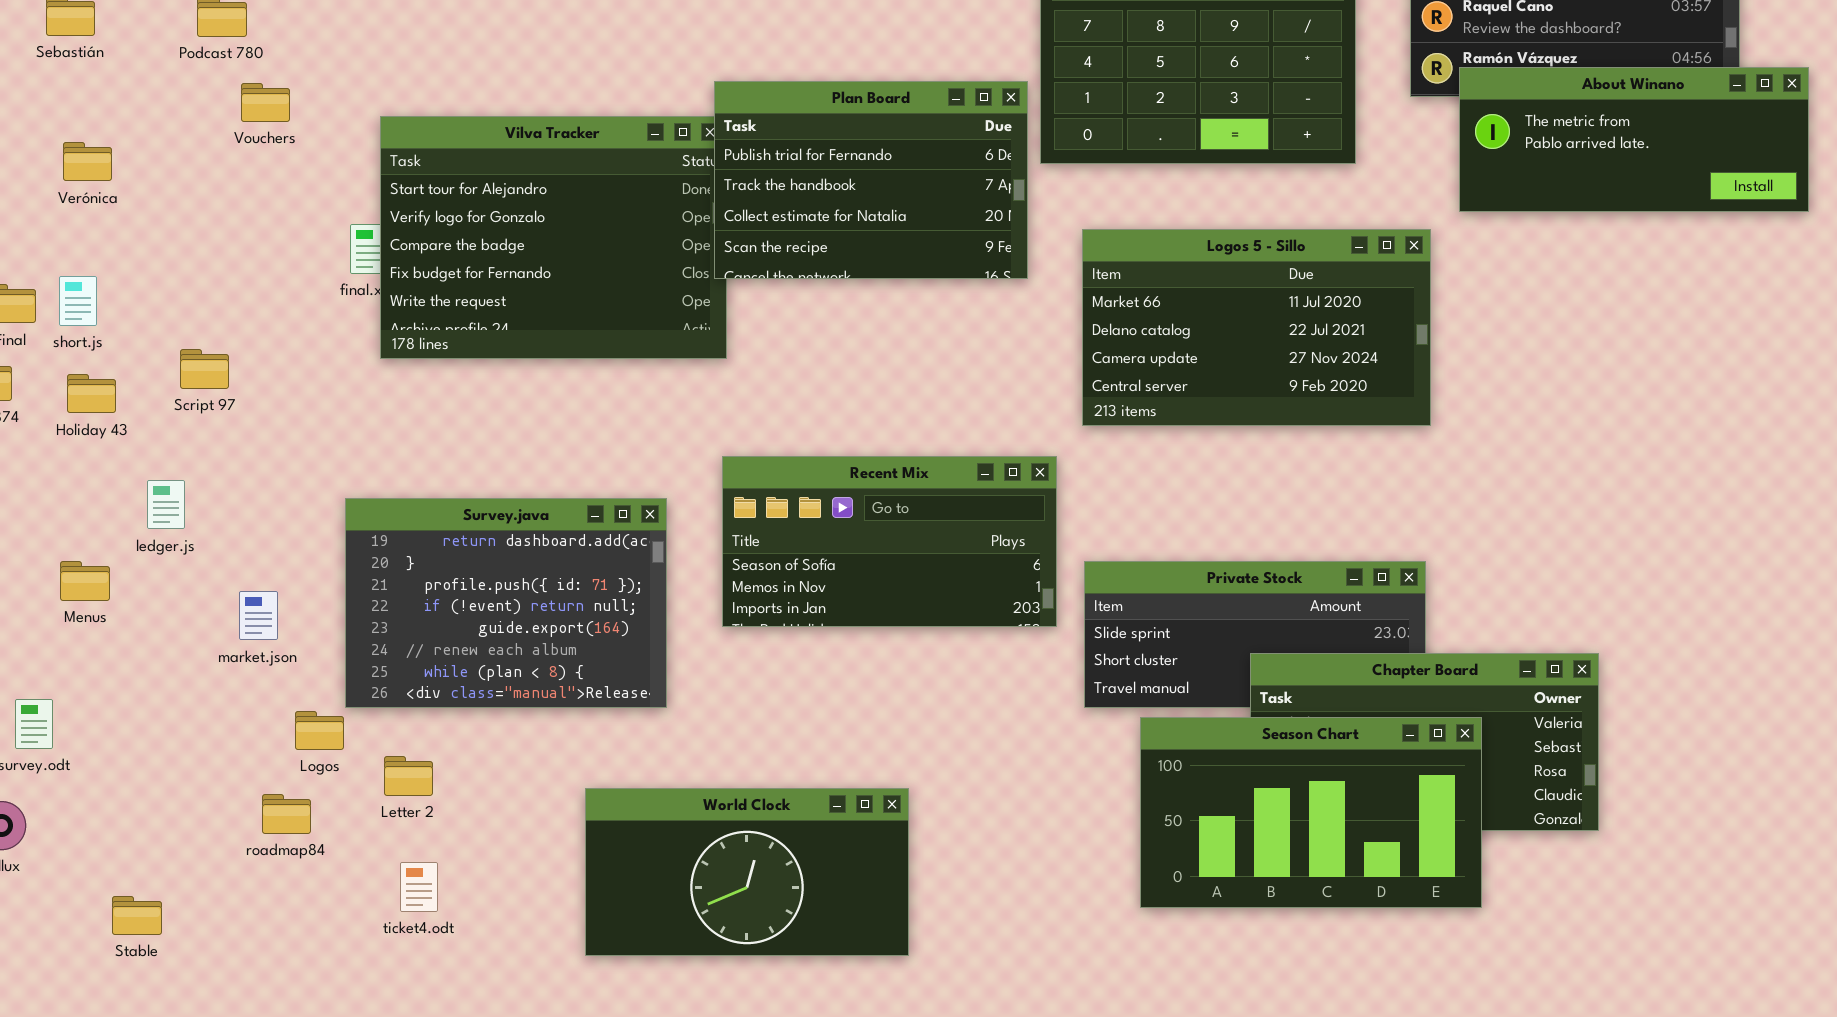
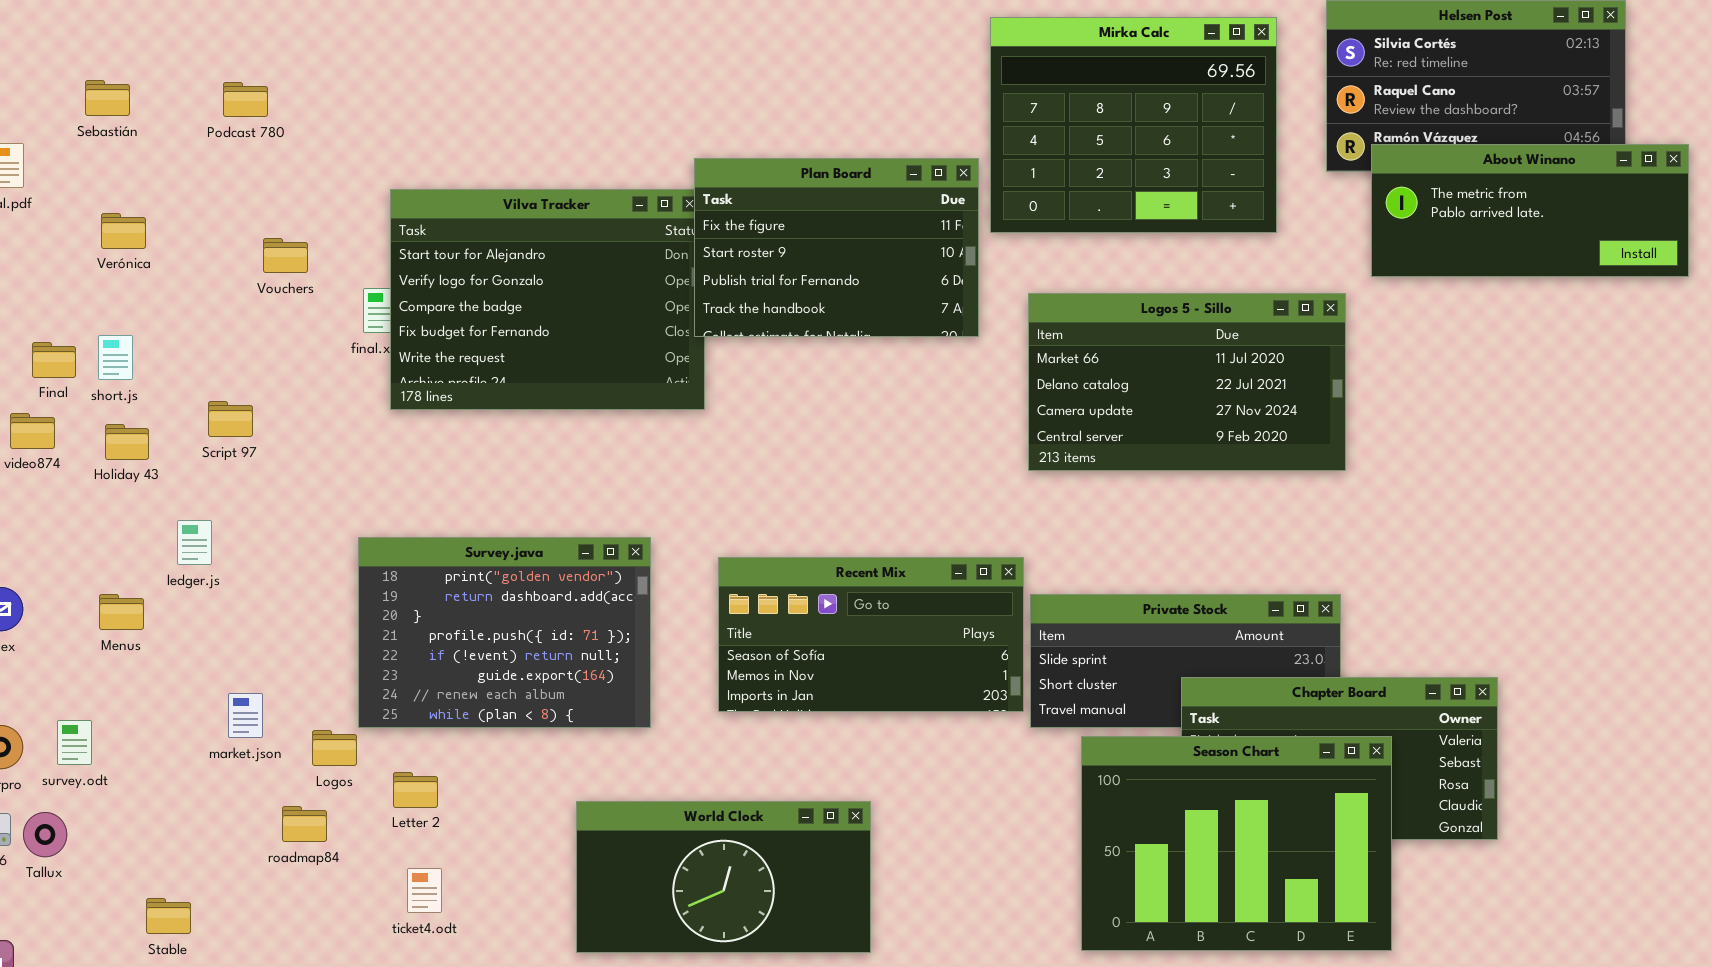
Plan Board: [714,81,1028,279] -> [694,158,979,337], scrolled up 2 rows
Vouchers: [241,83,290,122] -> [263,238,308,273], moved
Recent Mix: [722,456,1057,627] -> [718,557,1024,712], moved
Survey.java: [345,498,667,708] -> [358,537,651,728], scrolled up 1 row
market.json: [239,591,278,640] -> [228,693,263,738], moved
Season Chart: [1140,717,1482,908] -> [1081,736,1392,951], resized

